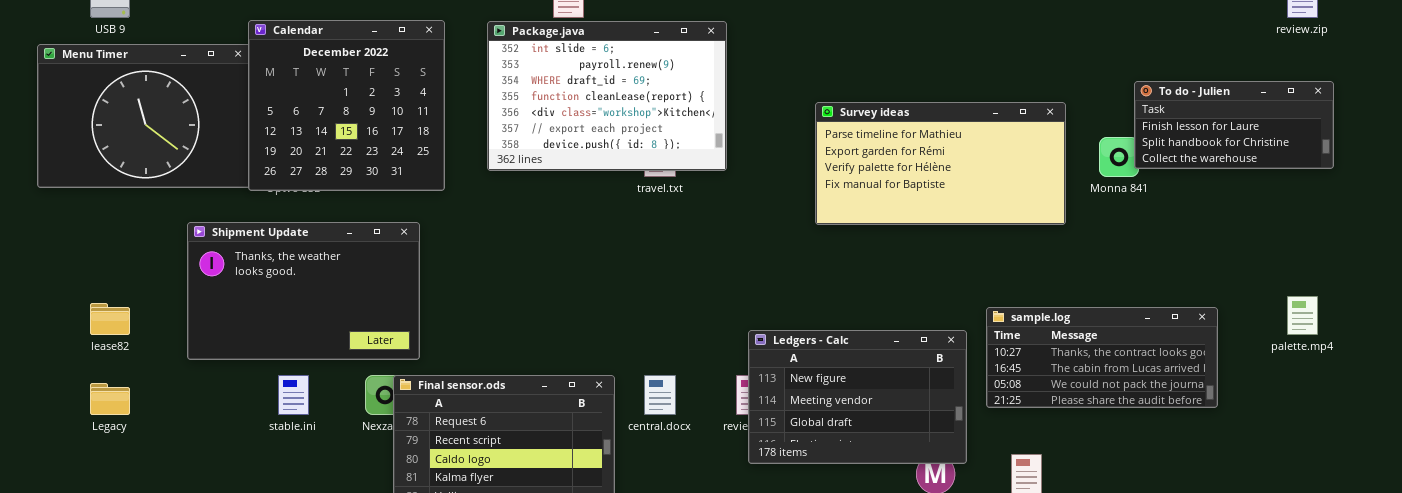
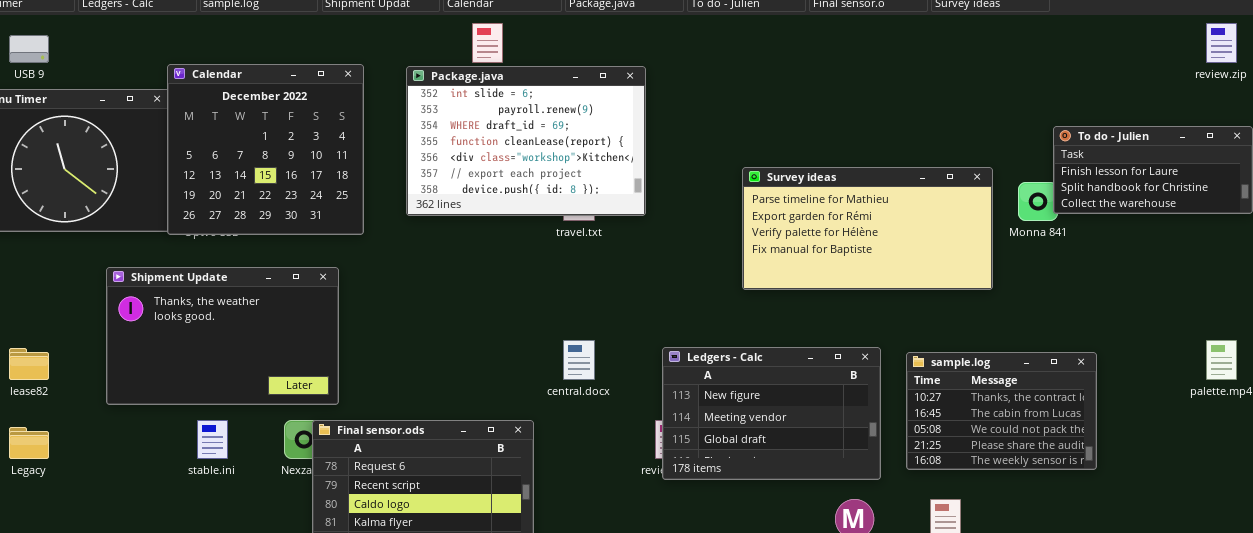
Survey ideas: [815,102,1066,225] -> [742,167,993,290], moved
sample.log: [986,307,1218,408] -> [906,352,1097,470], resized
Ledgers - Calc: [748,330,967,464] -> [662,347,881,480], moved
central.docx: [644,375,676,415] -> [563,340,595,380], moved

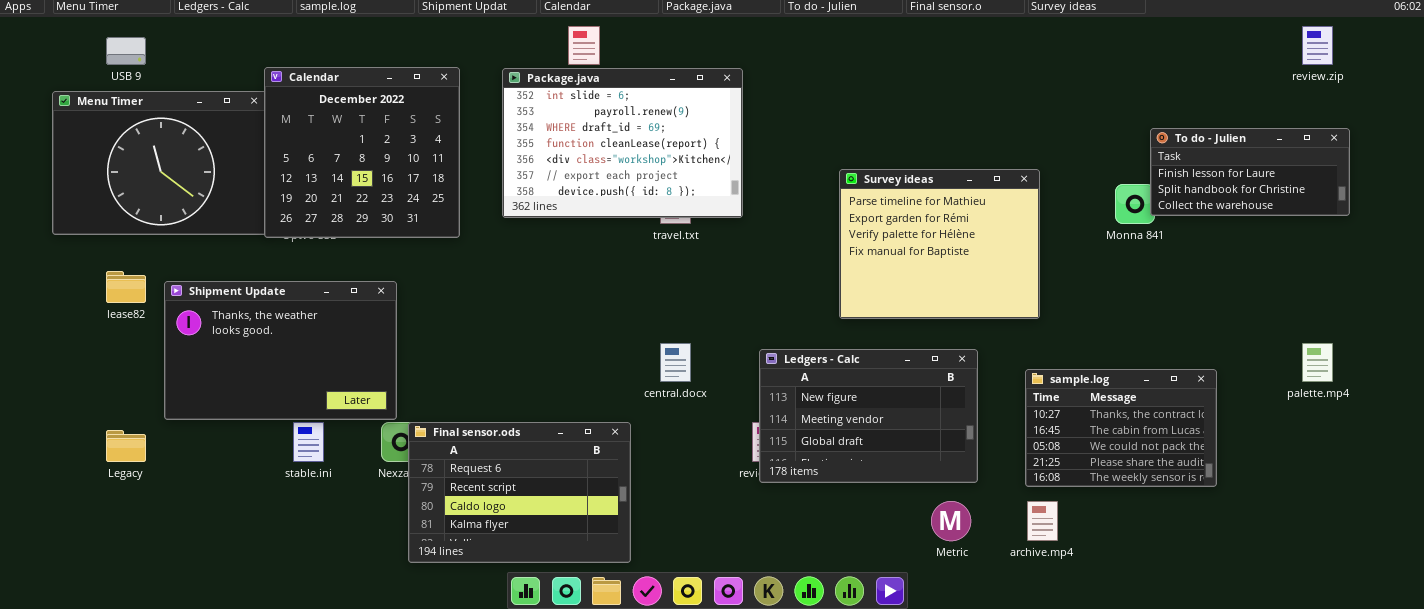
Survey ideas: [742,167,993,290] -> [839,169,1040,319], resized
Shipment Update: [106,267,339,405] -> [164,281,397,420], moved
lease82: [9,348,49,380] -> [106,271,146,303], moved
sample.log: [906,352,1097,470] -> [1025,369,1217,487], moved

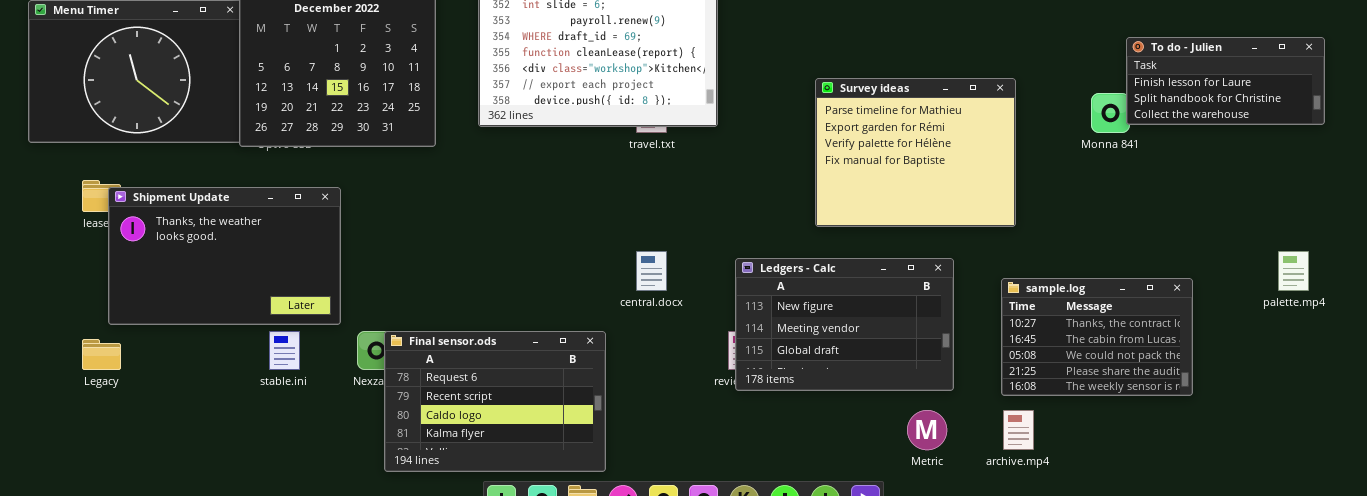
Shipment Update: [164,281,397,420] -> [108,187,341,325], moved

